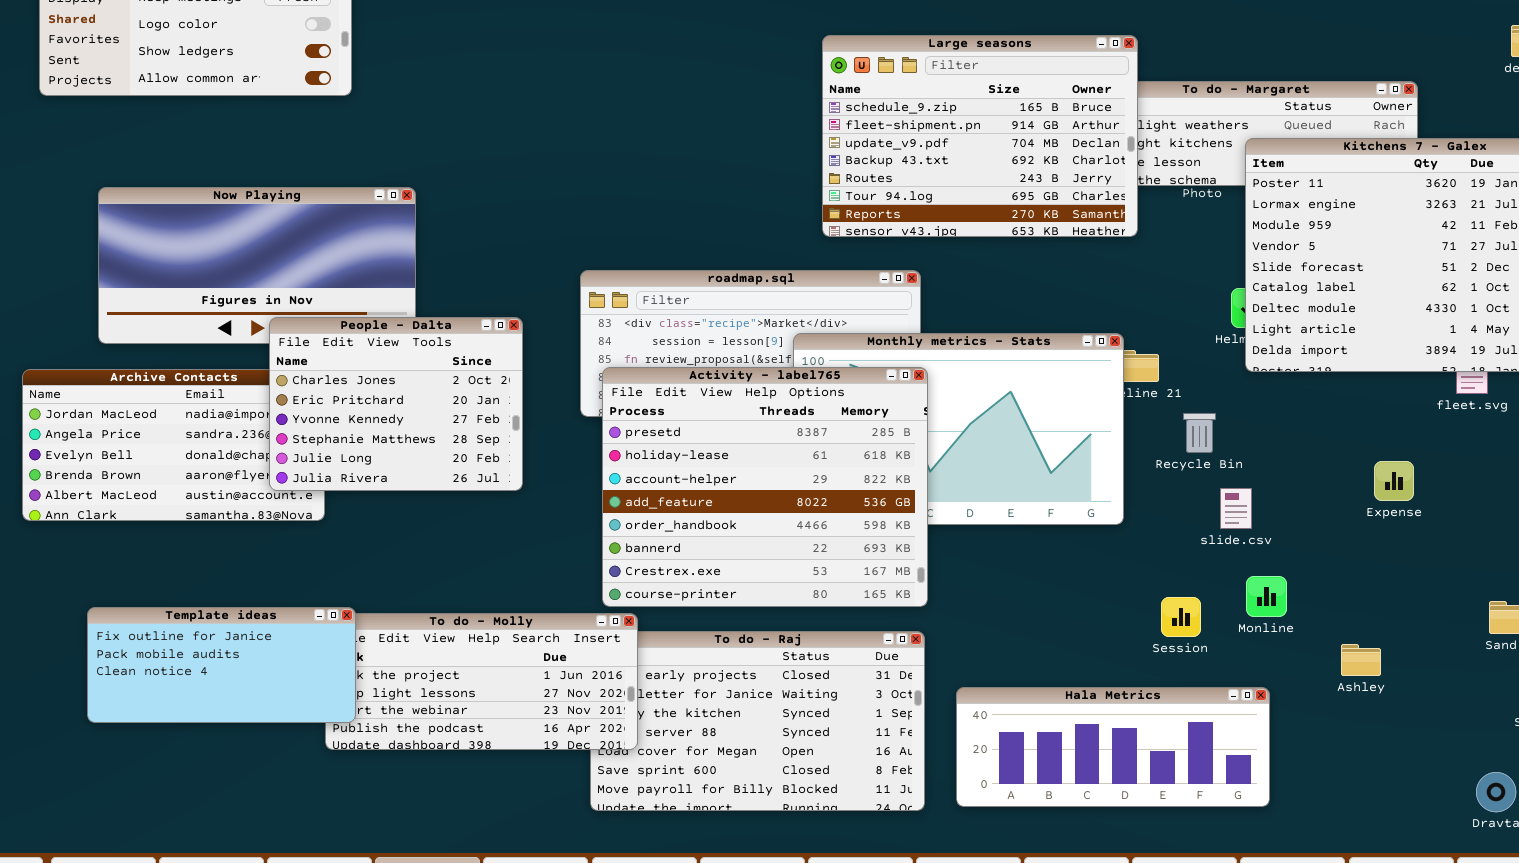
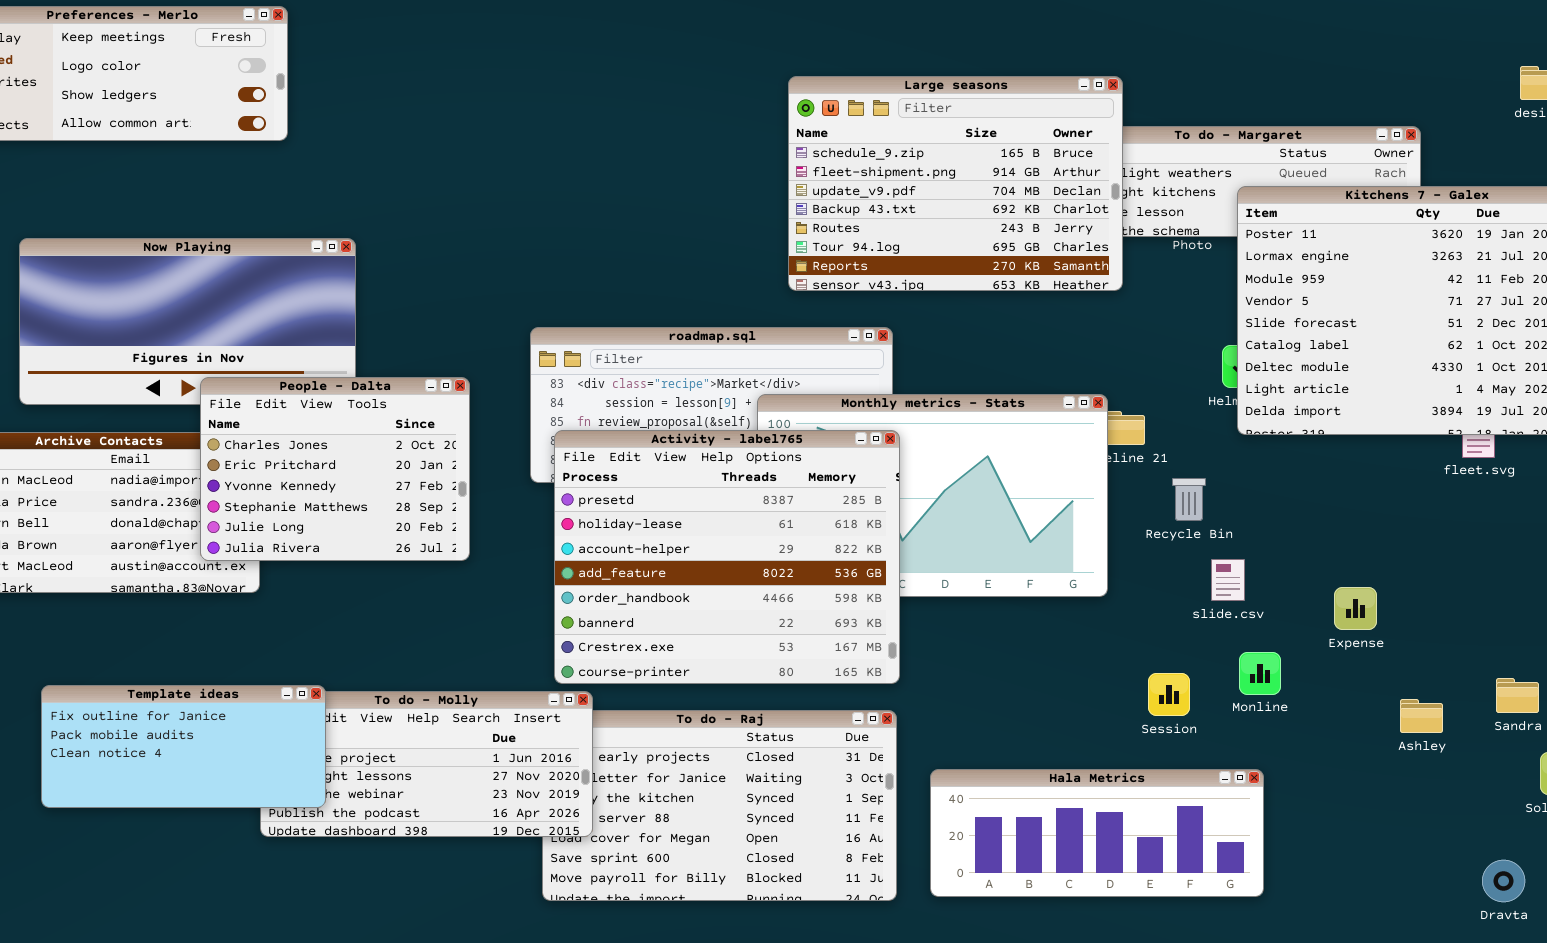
Expense: [1374,461,1414,501] -> [1334,587,1377,630], moved
Template ideas: [87,607,356,723] -> [41,685,326,808], moved
Ashley: [1341,644,1381,676] -> [1400,699,1443,733], moved

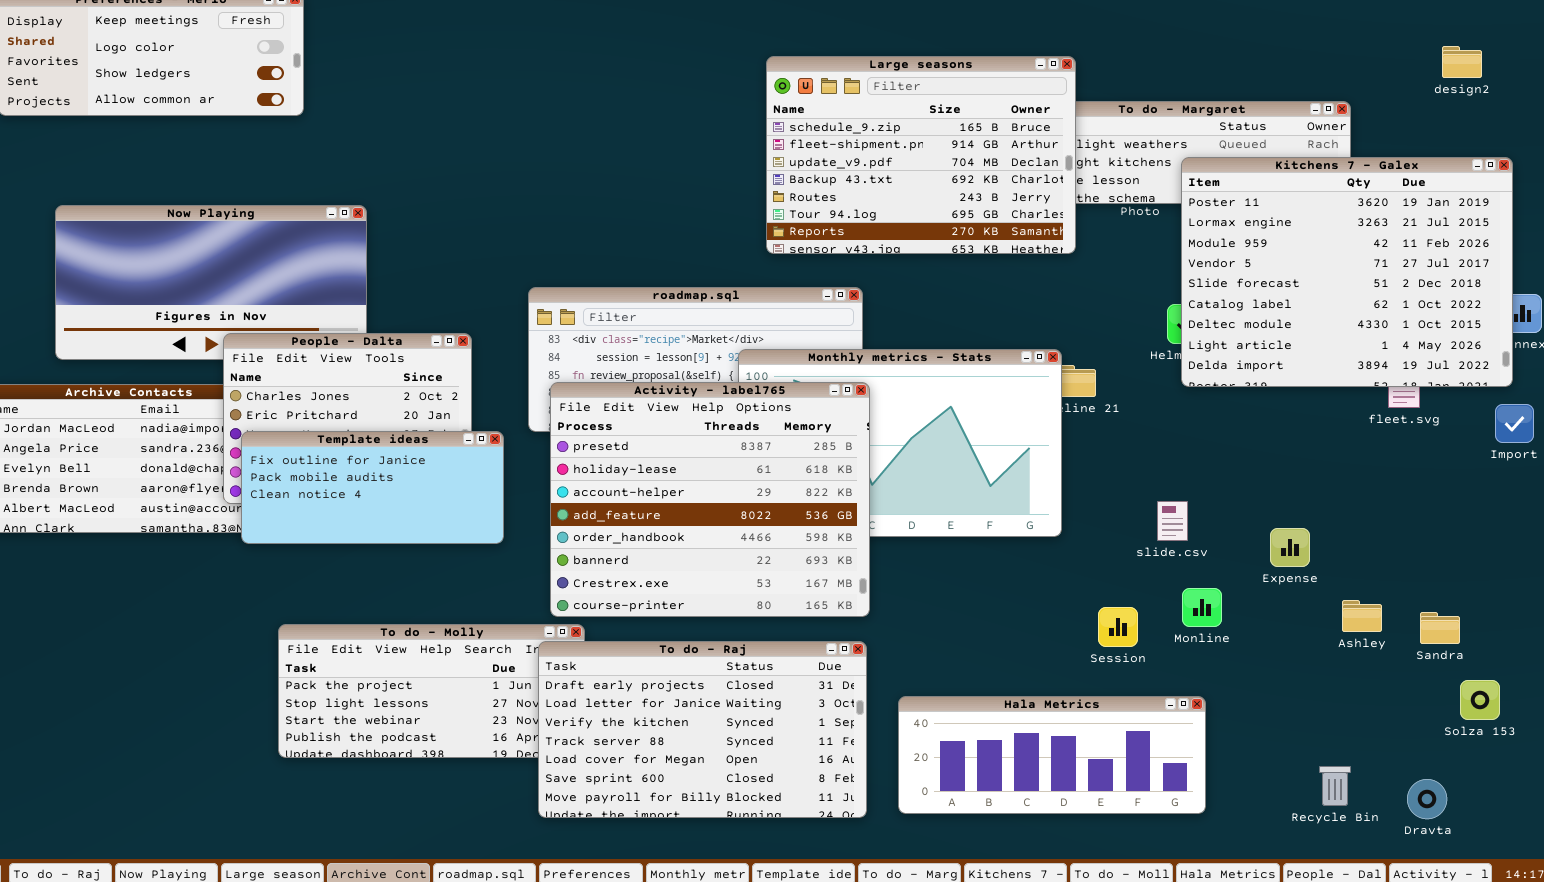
Recycle Bin: [1172,478,1206,521] -> [1319,766,1351,806], moved
Template ideas: [41,685,326,808] -> [241,431,504,544], moved
Ashley: [1400,699,1443,733] -> [1342,600,1382,632], moved
To do - Raj: [542,710,897,901] -> [538,641,867,818], raised

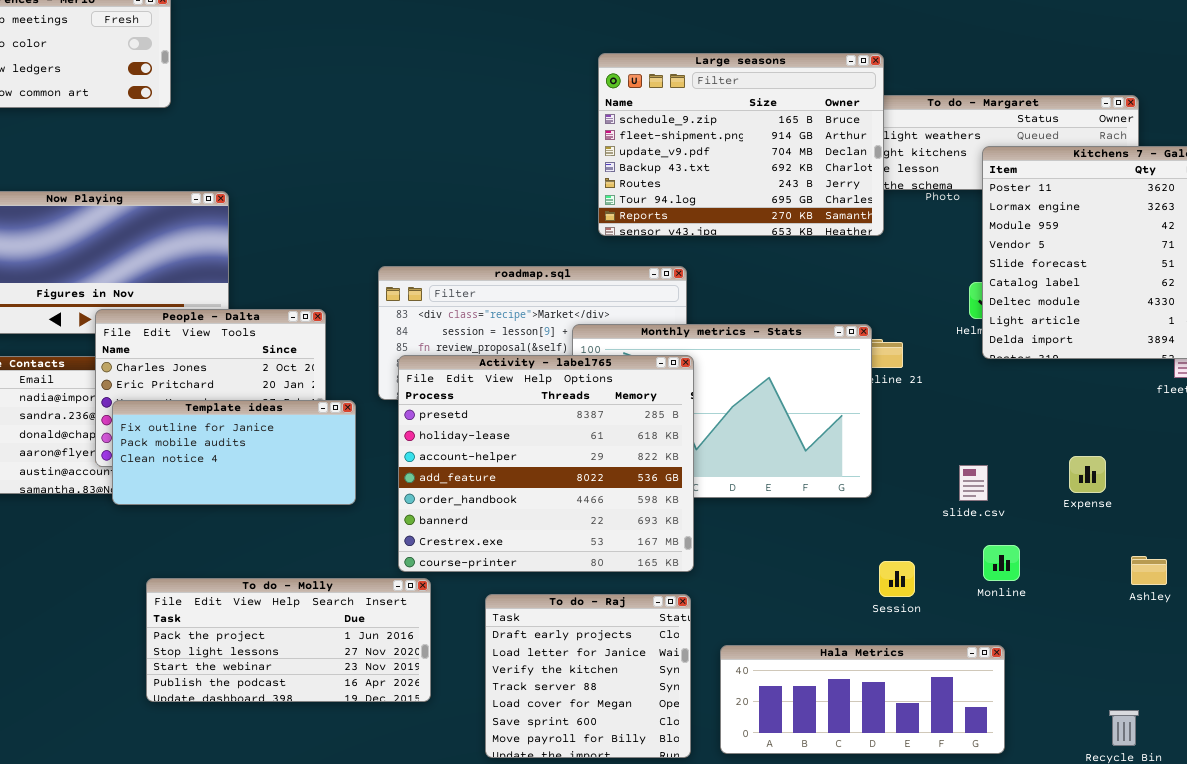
Expense: [1270,528,1310,567] -> [1069,456,1106,493], moved
Session: [1098,607,1138,647] -> [879,561,915,597], moved
To do - Raj: [538,641,867,818] -> [485,594,691,758], resized

